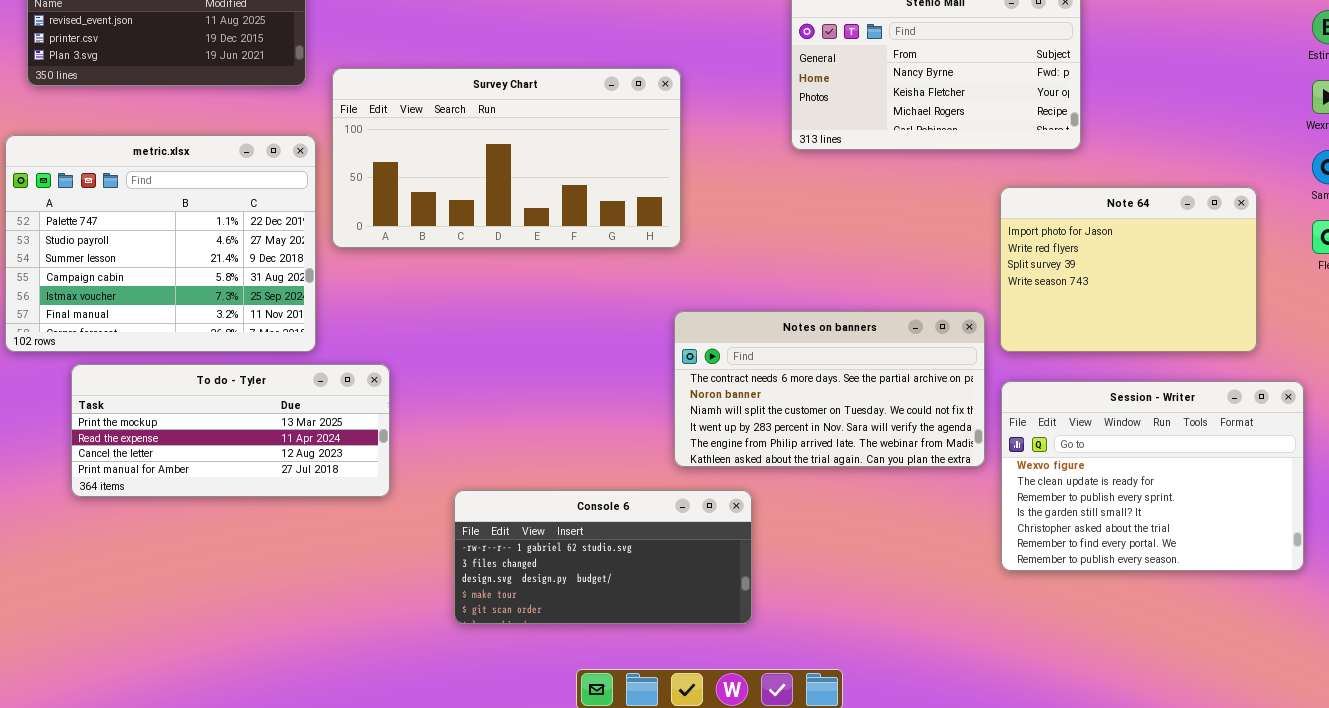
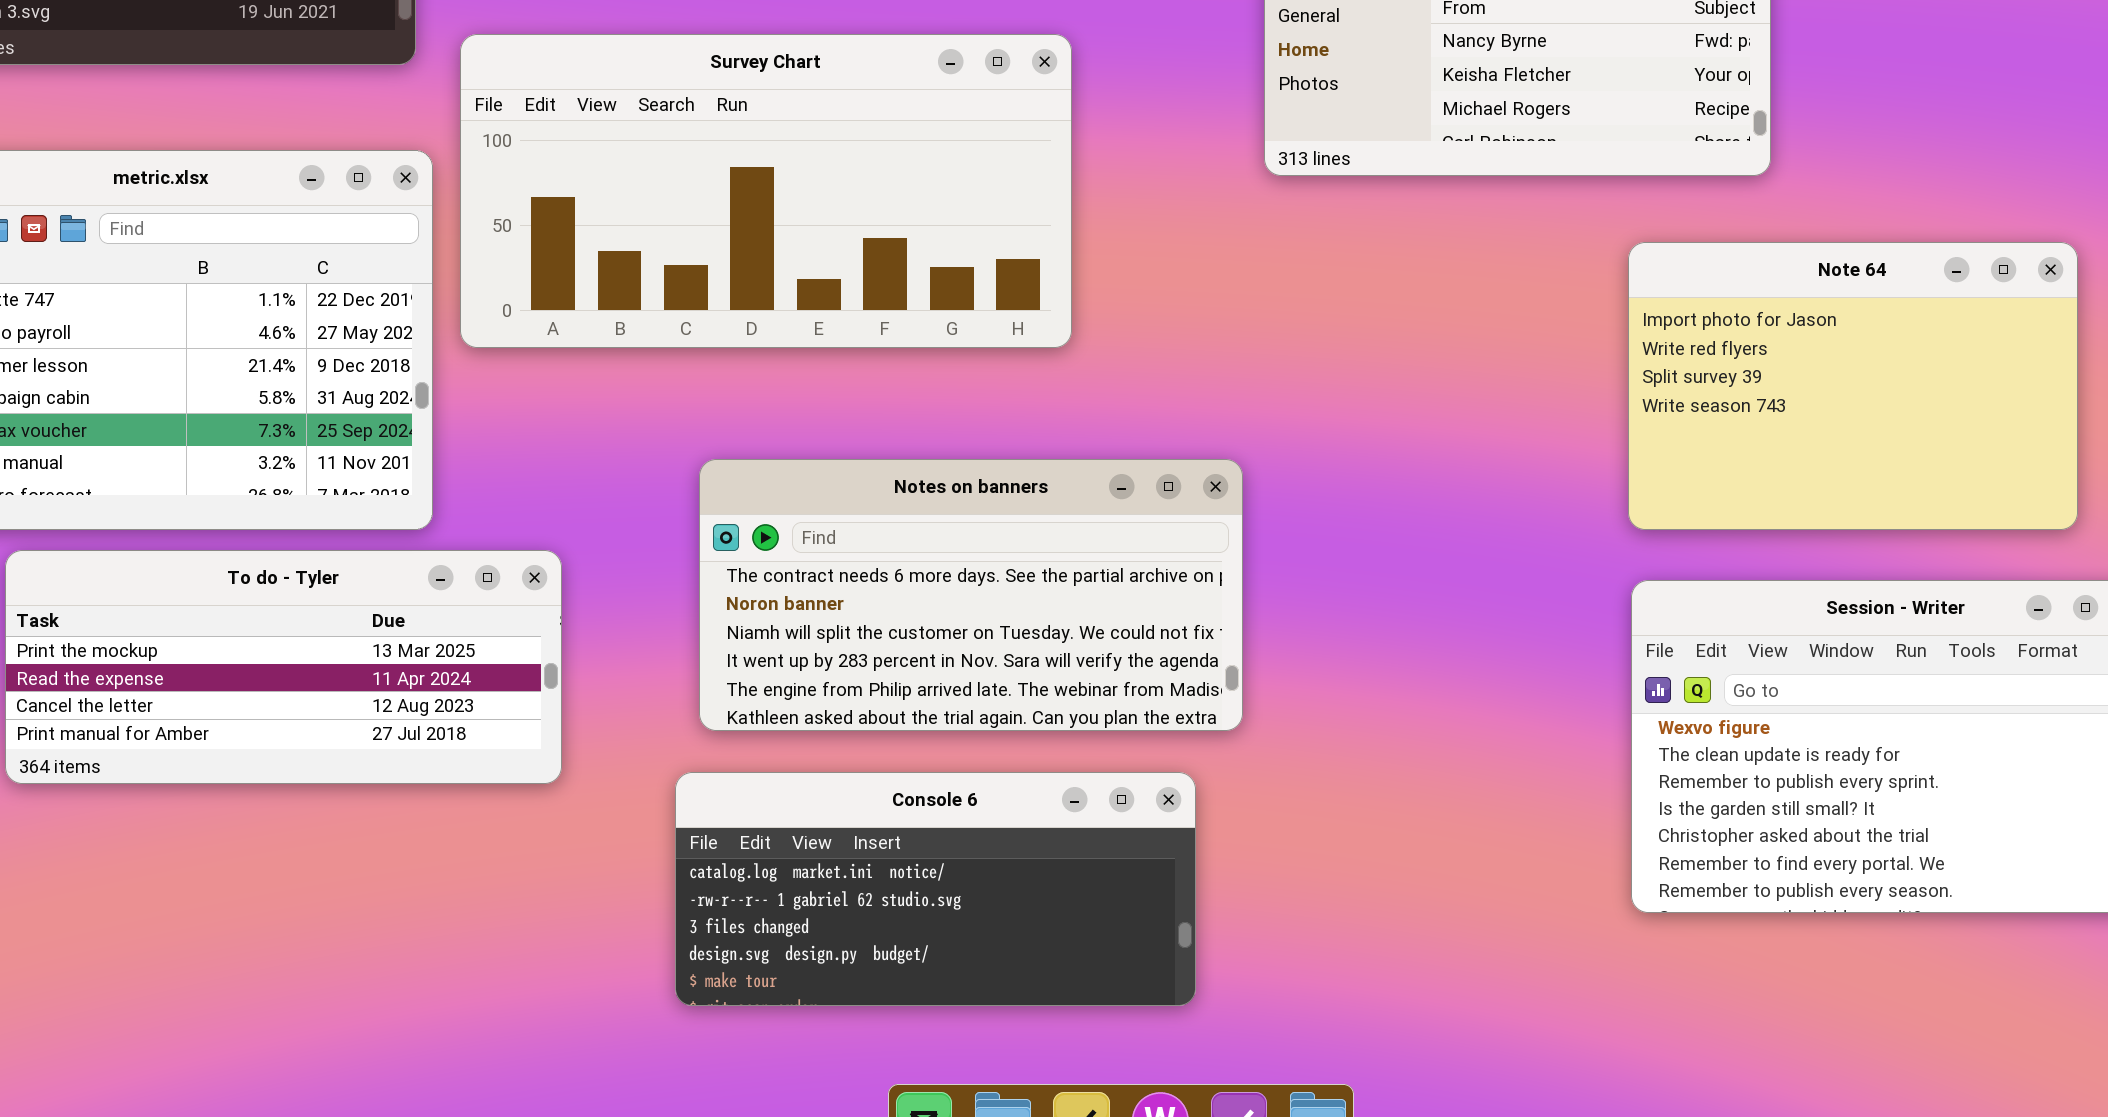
Notes on banners: [674,311,985,467] -> [699,459,1243,731], moved
Console 6: [454,490,752,624] -> [675,772,1196,1006], scrolled up 1 row

